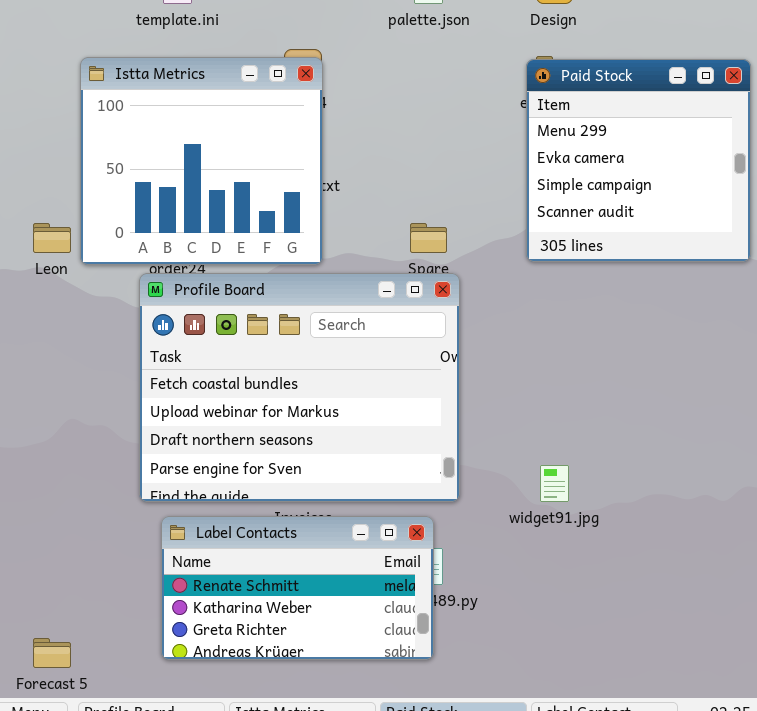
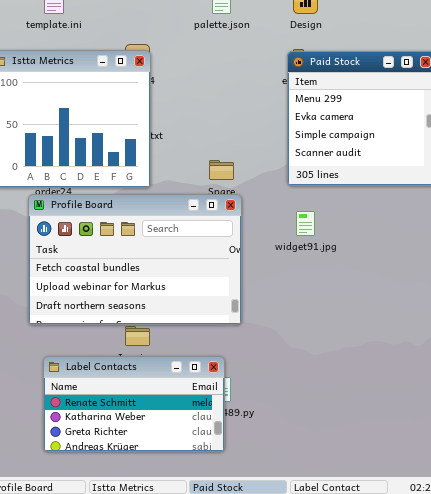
Profile Board: [139,273,460,502] -> [28,194,242,325], resized
widget91.jpg: [540,465,569,502] -> [296,211,315,236], moved

